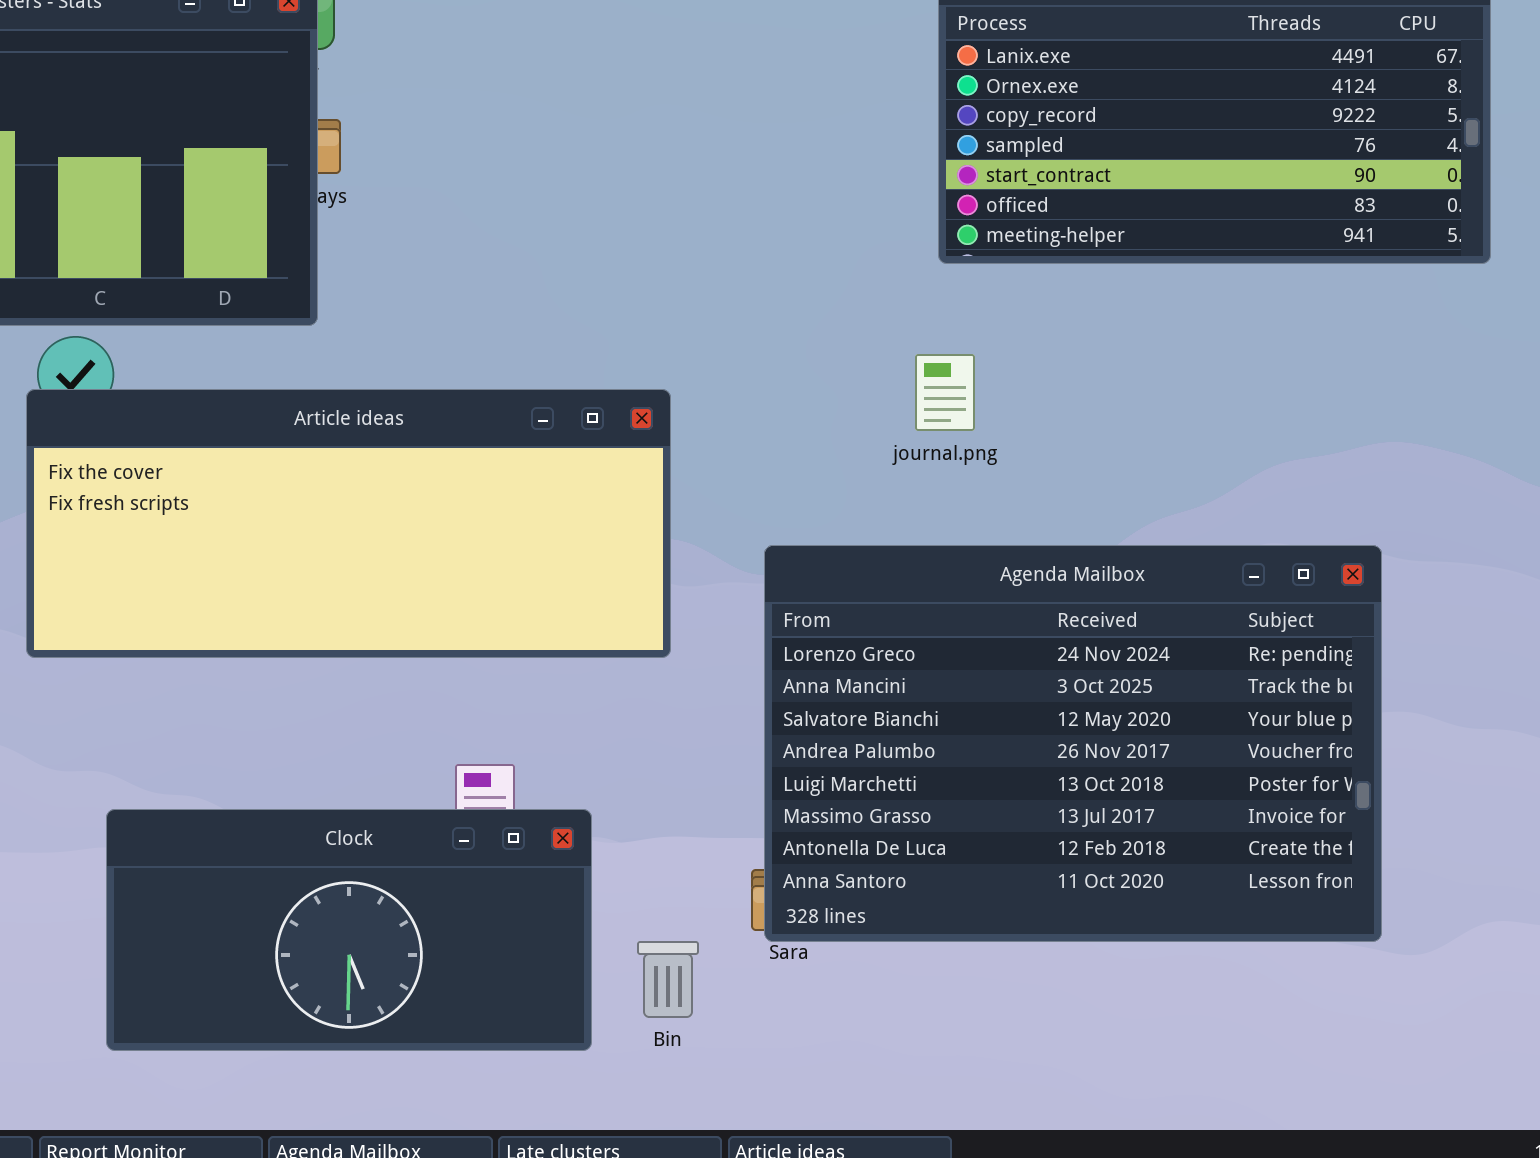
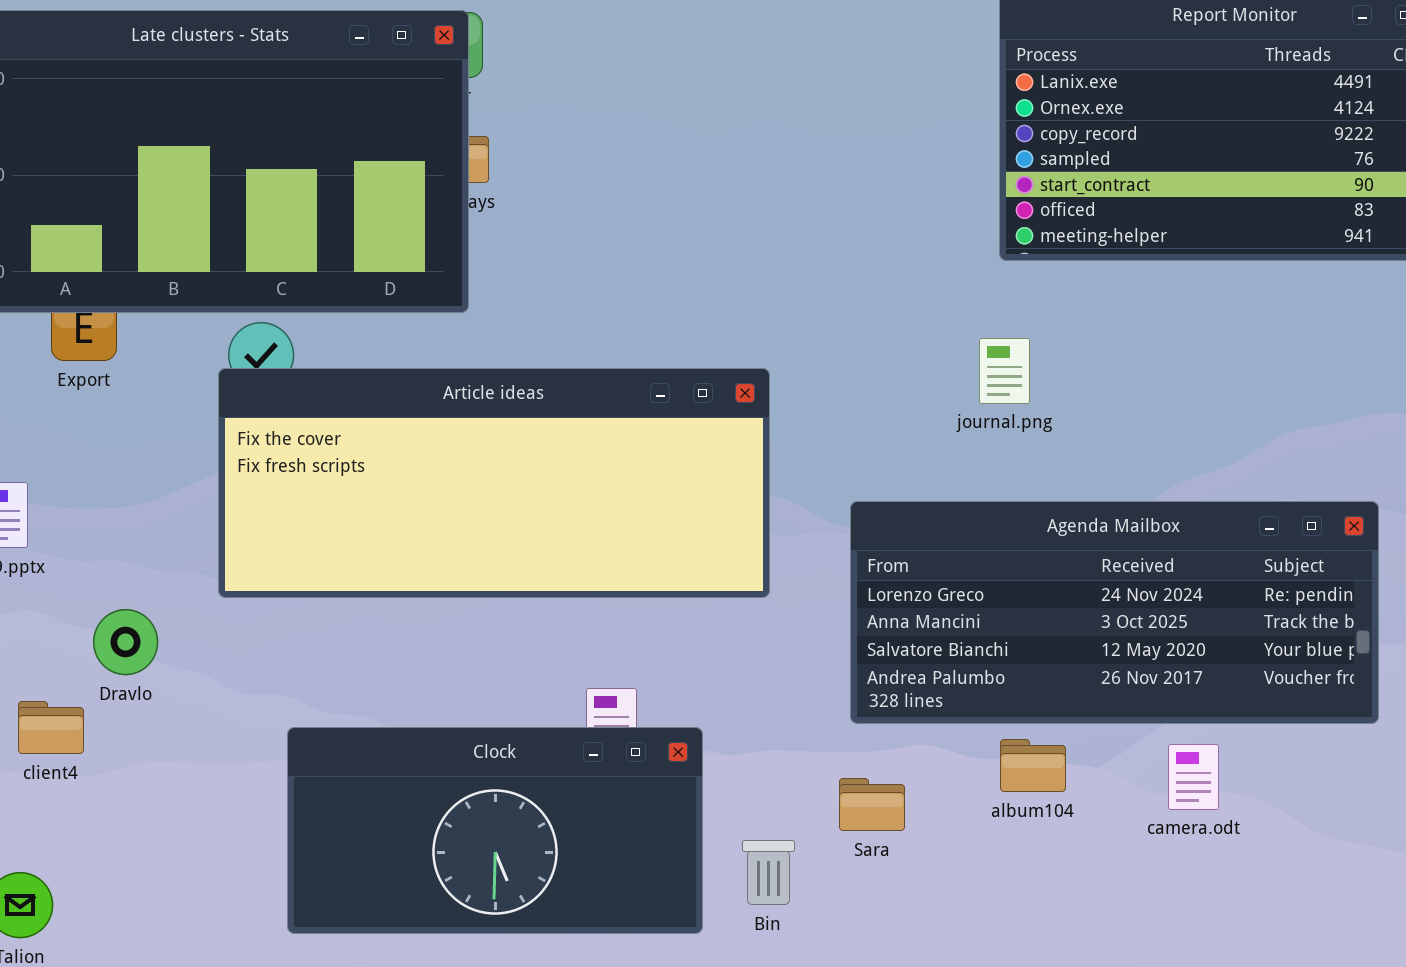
Agenda Mailbox: [764,545,1382,942] -> [850,501,1379,724], resized

